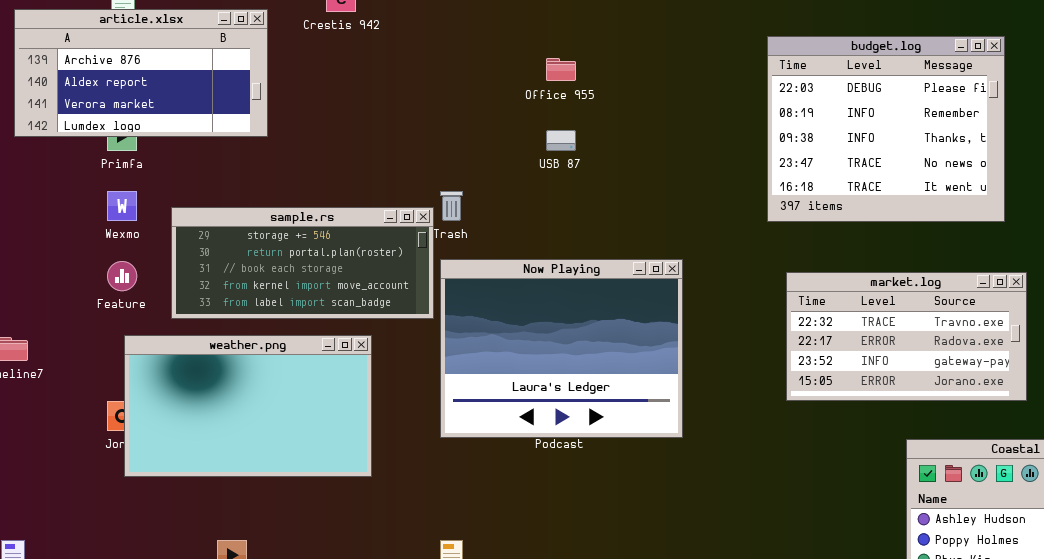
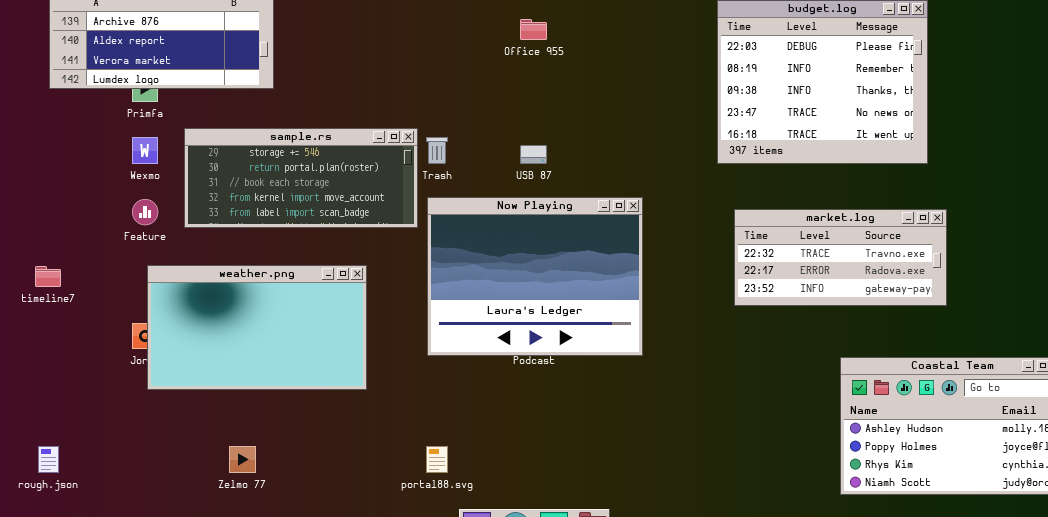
USB 87: [546,130,576,151] -> [520,145,547,164], moved
sample.rs: [171,207,434,319] -> [184,128,418,228], moved
market.log: [786,272,1027,401] -> [734,209,947,306], resized

